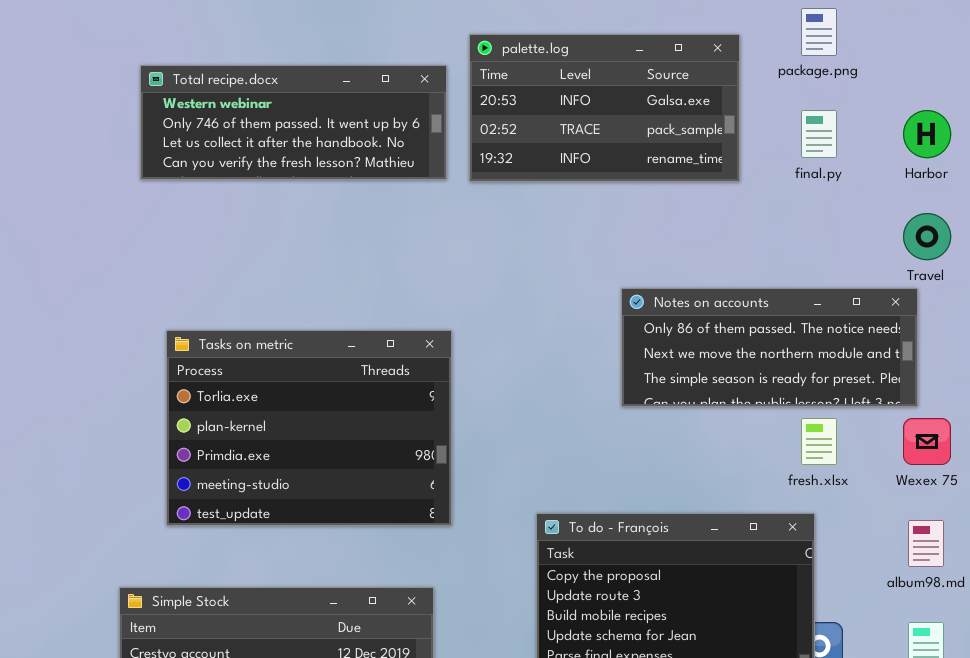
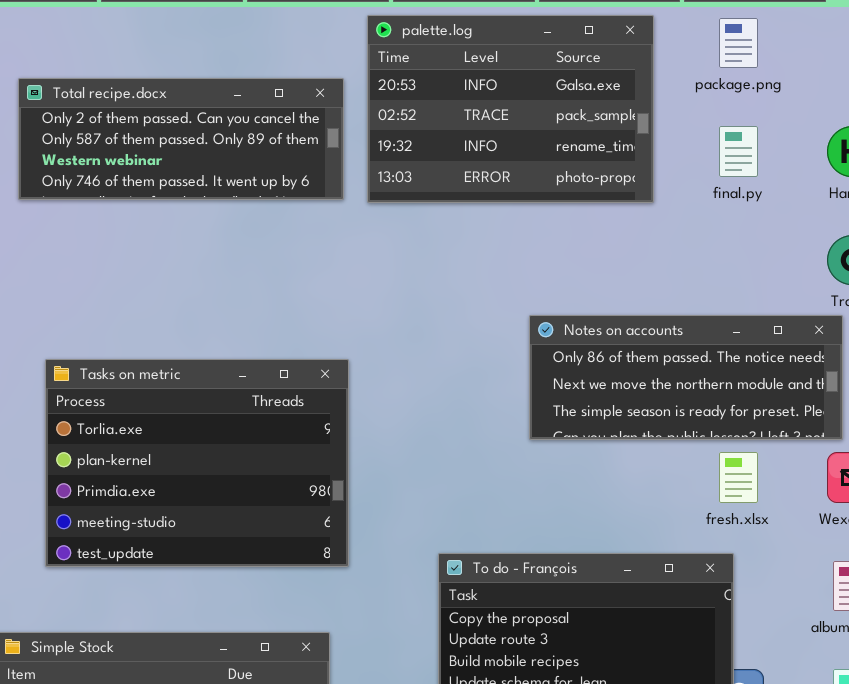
palette.log: [469,34,740,182] -> [367,15,654,203], resized
Total recipe.docx: [140,65,447,180] -> [18,78,344,200], scrolled up 2 rows

